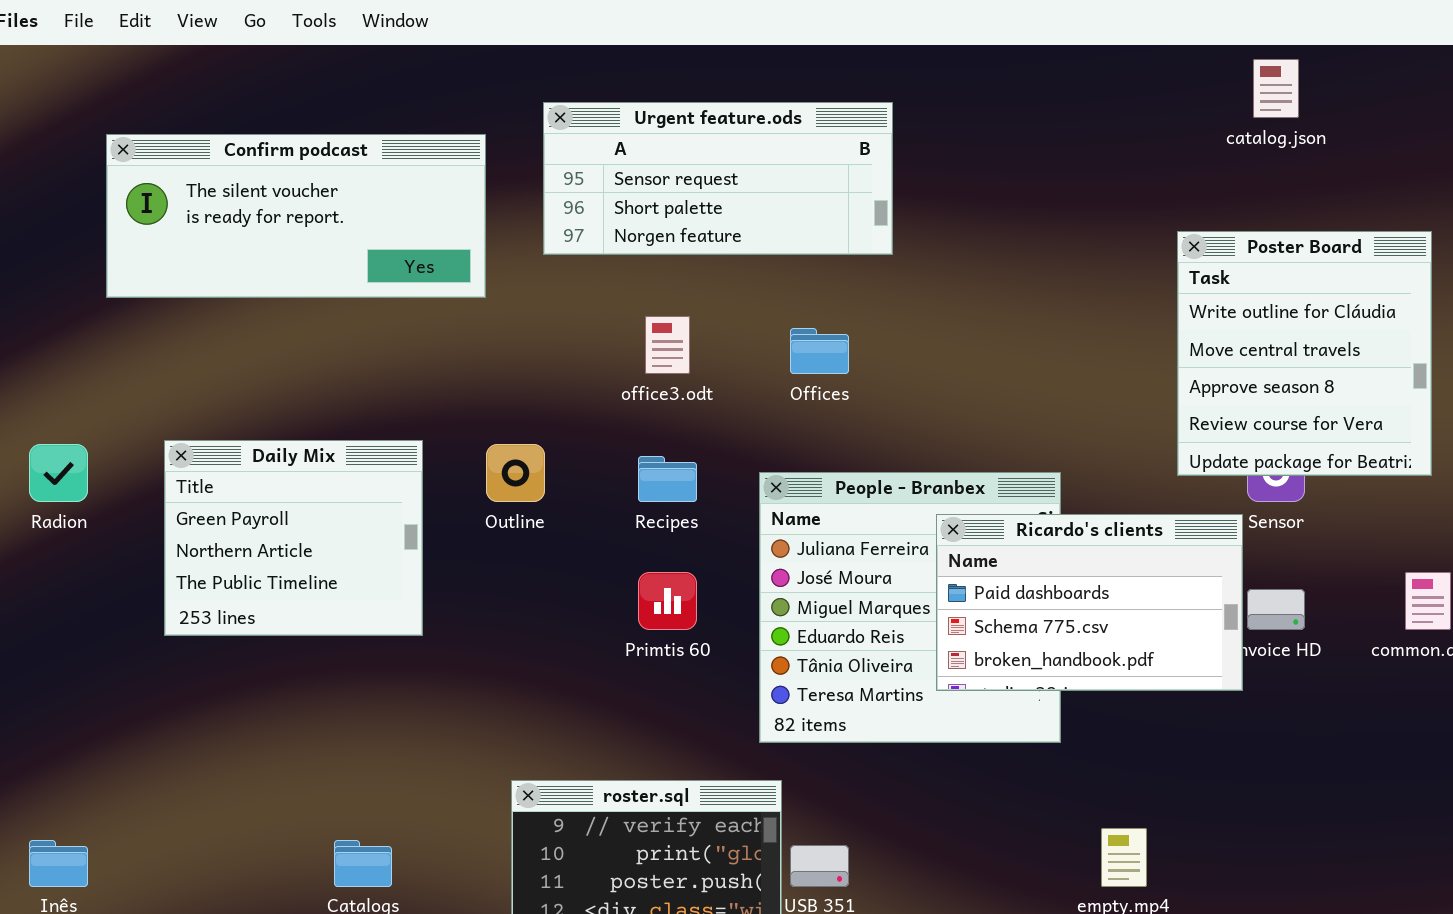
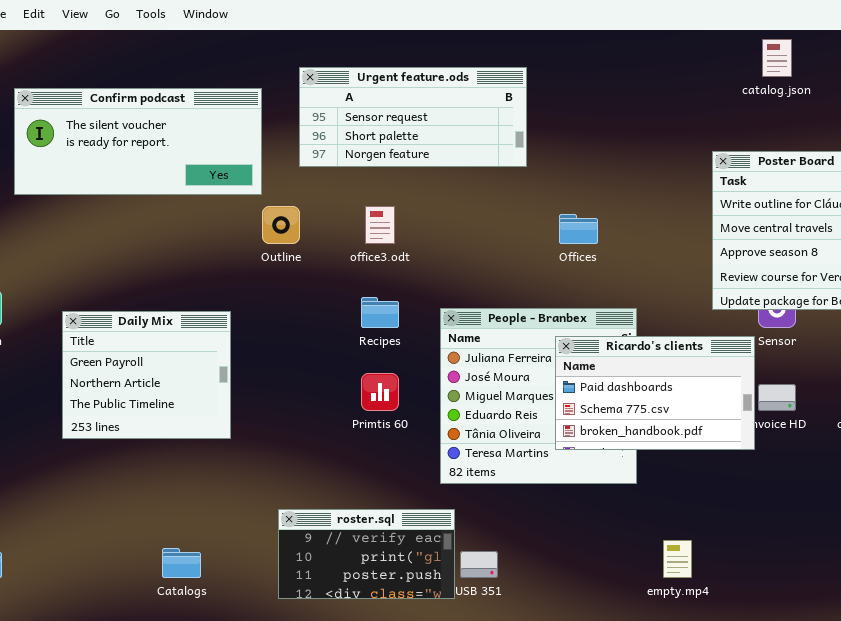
Offices: [790,328,849,374] -> [559,214,598,244], moved
Daily Mix: [164,440,423,636] -> [62,311,231,439], moved
Outline: [486,444,545,502] -> [262,206,300,244], moved

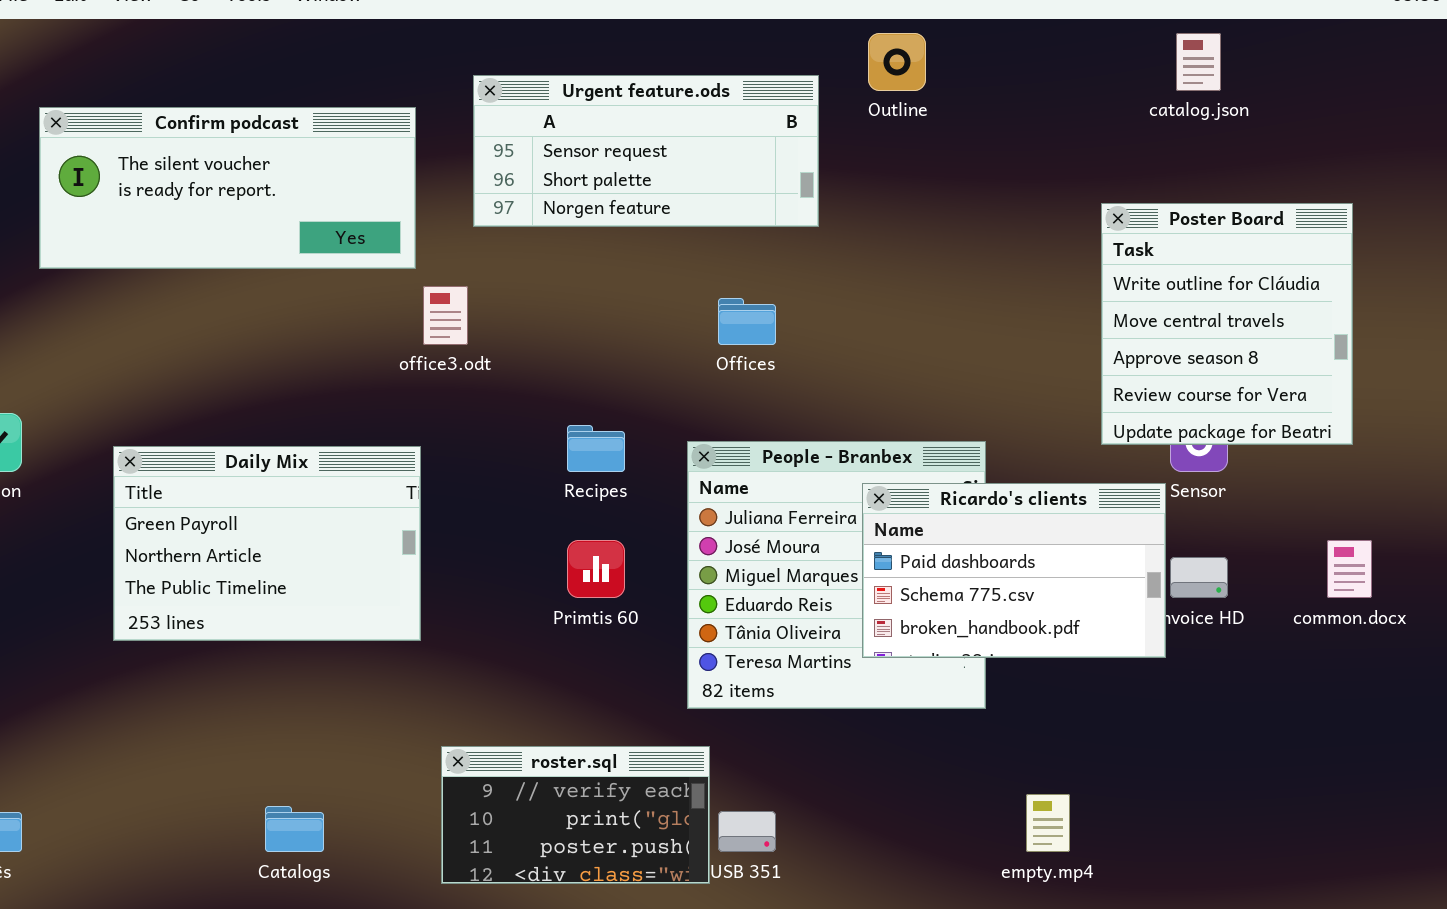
Outline: [262,206,300,244] -> [868,33,926,91], moved
office3.odt: [365,206,395,244] -> [423,286,468,345], moved
Offices: [559,214,598,244] -> [718,298,776,345], moved
Daily Mix: [62,311,231,439] -> [113,446,421,641], resized

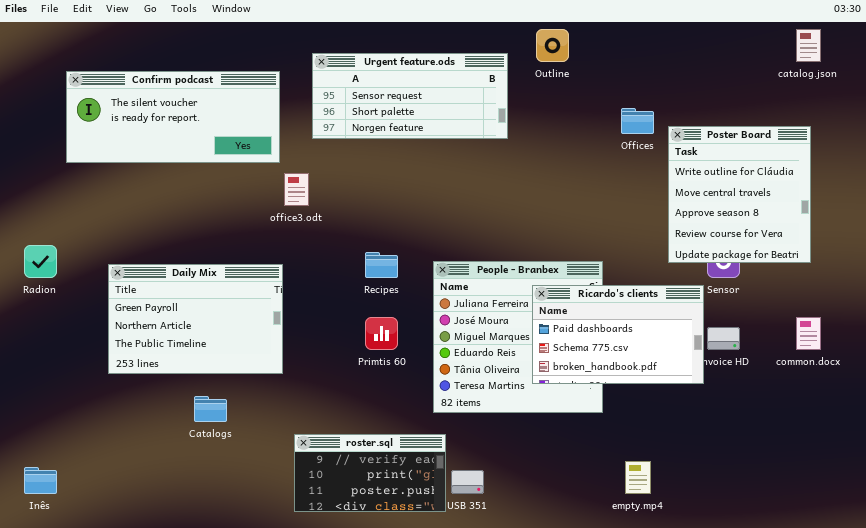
catalog.json: [1176,33,1221,91] -> [796,29,821,62], moved
Offices: [718,298,776,345] -> [621,108,654,134], moved
Catalogs: [265,806,324,852] -> [194,396,227,422], moved

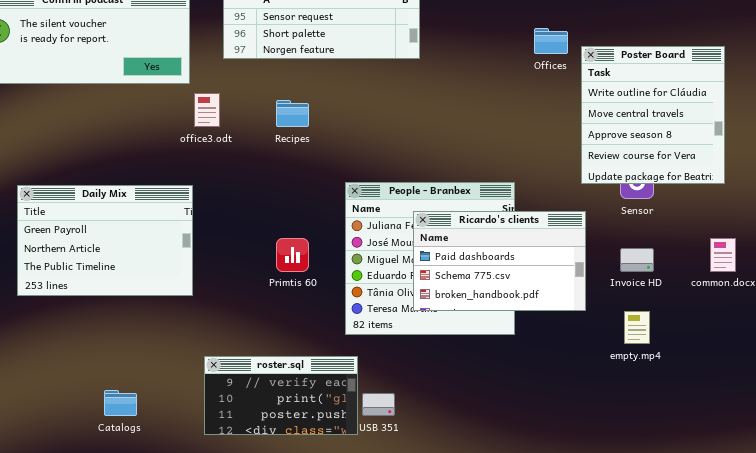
Recipes: [365,252,398,278] -> [276,100,309,127], moved
Ricardo's clients: [532,285,704,384] -> [413,211,586,311], moved
Catalogs: [194,396,227,422] -> [104,390,137,416], moved
empty.mp4: [625,461,651,494] -> [624,311,650,344], moved

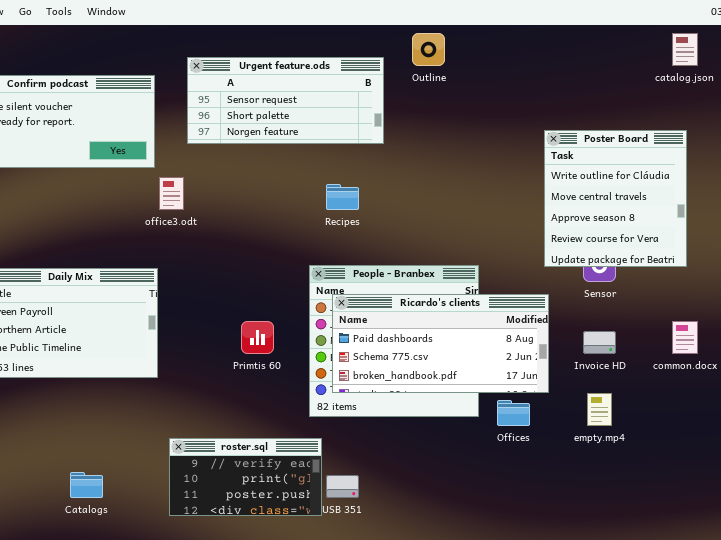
Offices: [534,28,568,54] -> [497,400,530,426], moved
Recipes: [276,100,309,127] -> [326,184,359,210], moved
Ricardo's clients: [413,211,586,311] -> [332,294,549,393], resized

